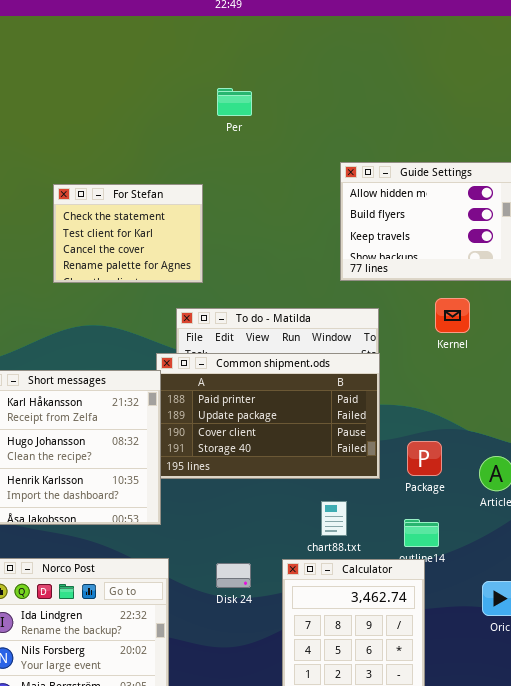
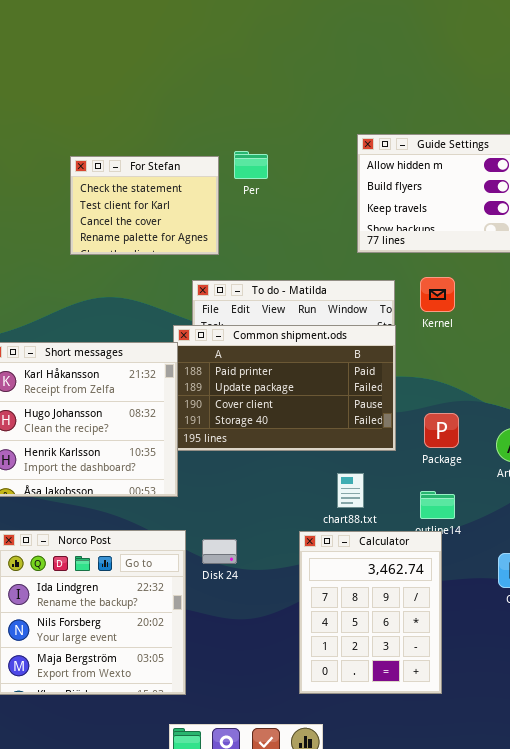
Per: [217,88,252,116] -> [234,151,268,179], moved
Kernel: [435,298,470,333] -> [420,277,455,312], moved
Disk 24: [216,563,251,588] -> [202,539,237,564], moved

